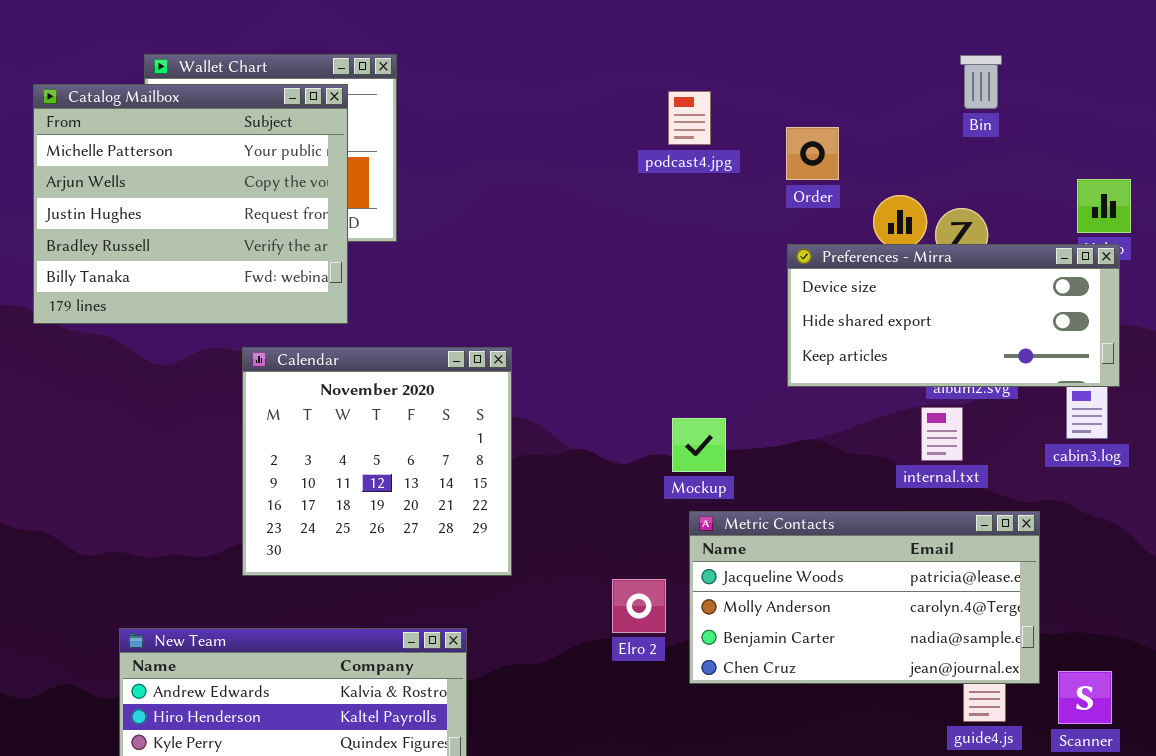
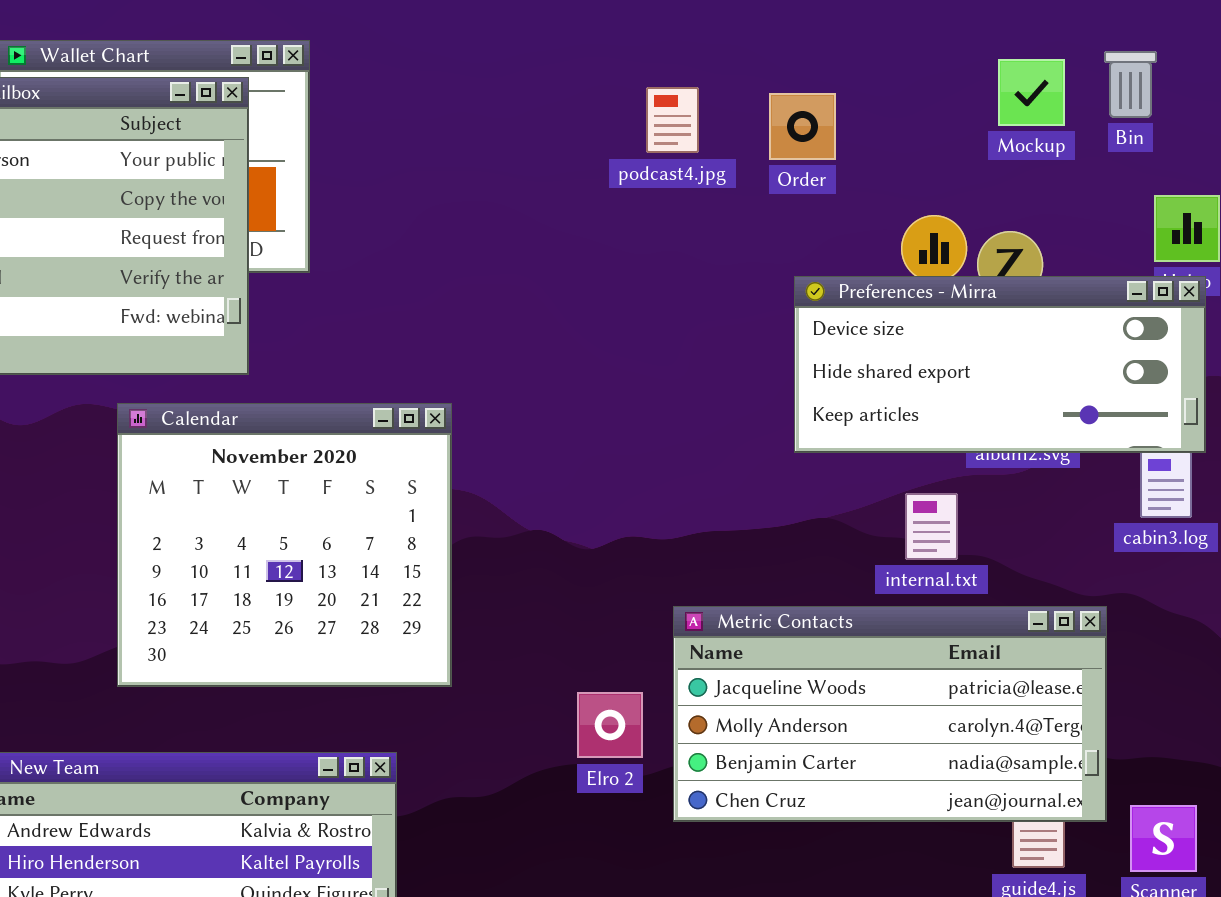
Bin: [960,55,1002,109] -> [1104,51,1157,118], moved
Order: [786,127,839,180] -> [769,93,836,160], moved
internal.txt: [921,407,963,461] -> [905,493,958,560], moved
Mockup: [672,418,726,472] -> [998,59,1065,126], moved

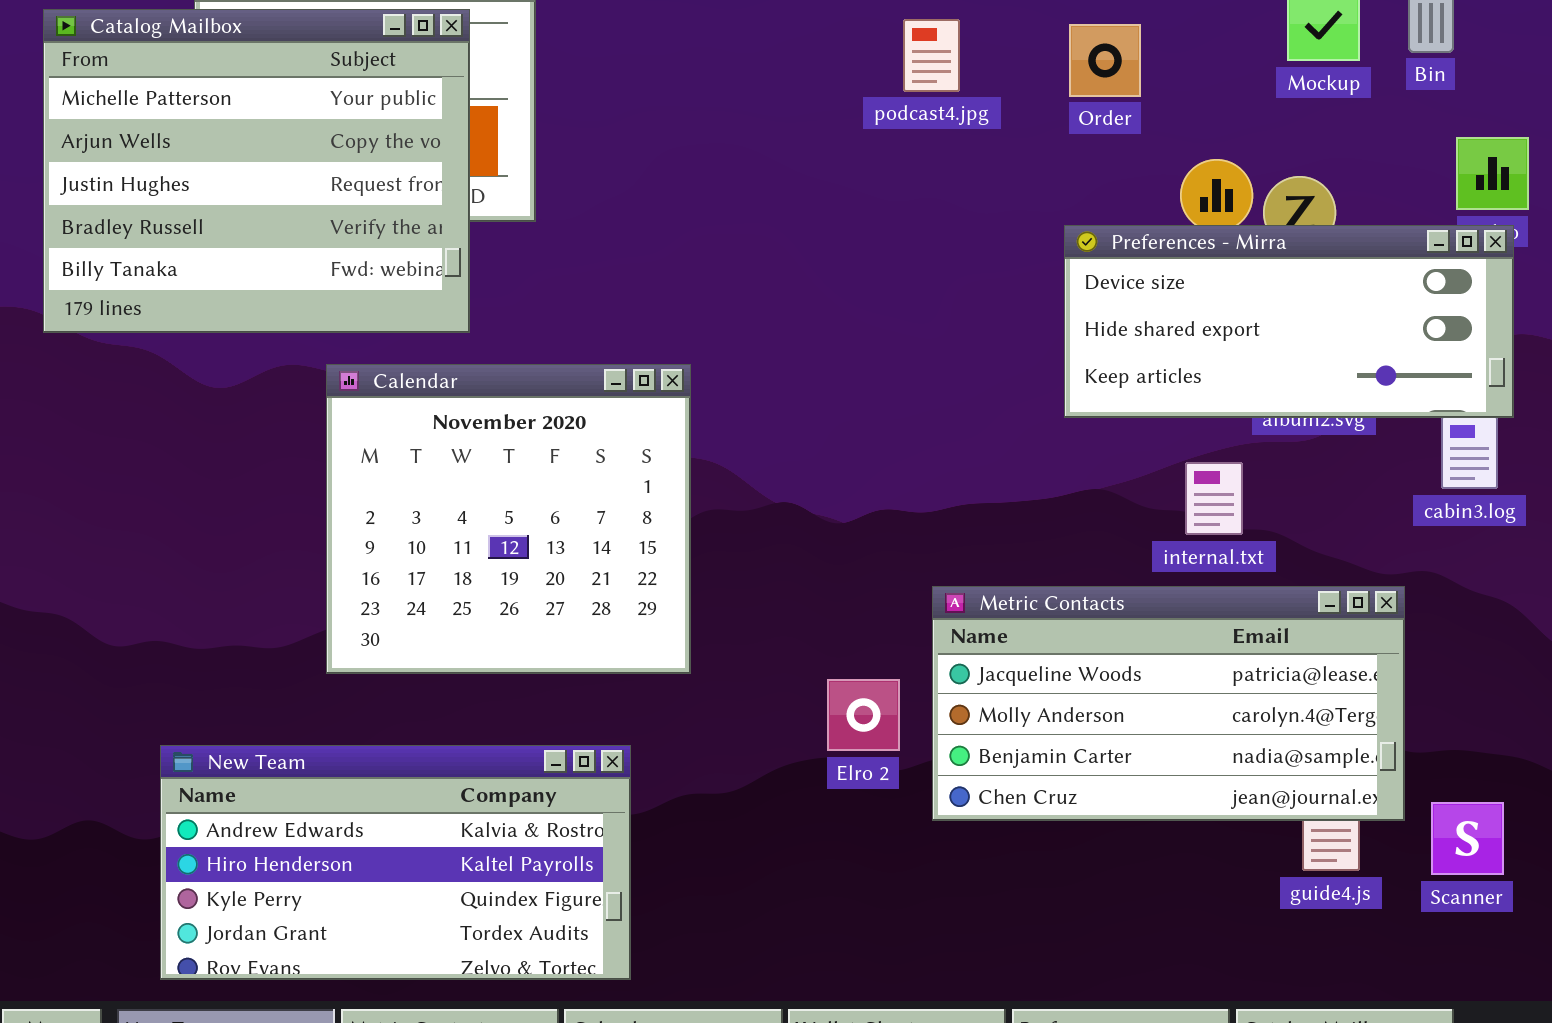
Order: [769,93,836,160] -> [1069,24,1141,97], moved

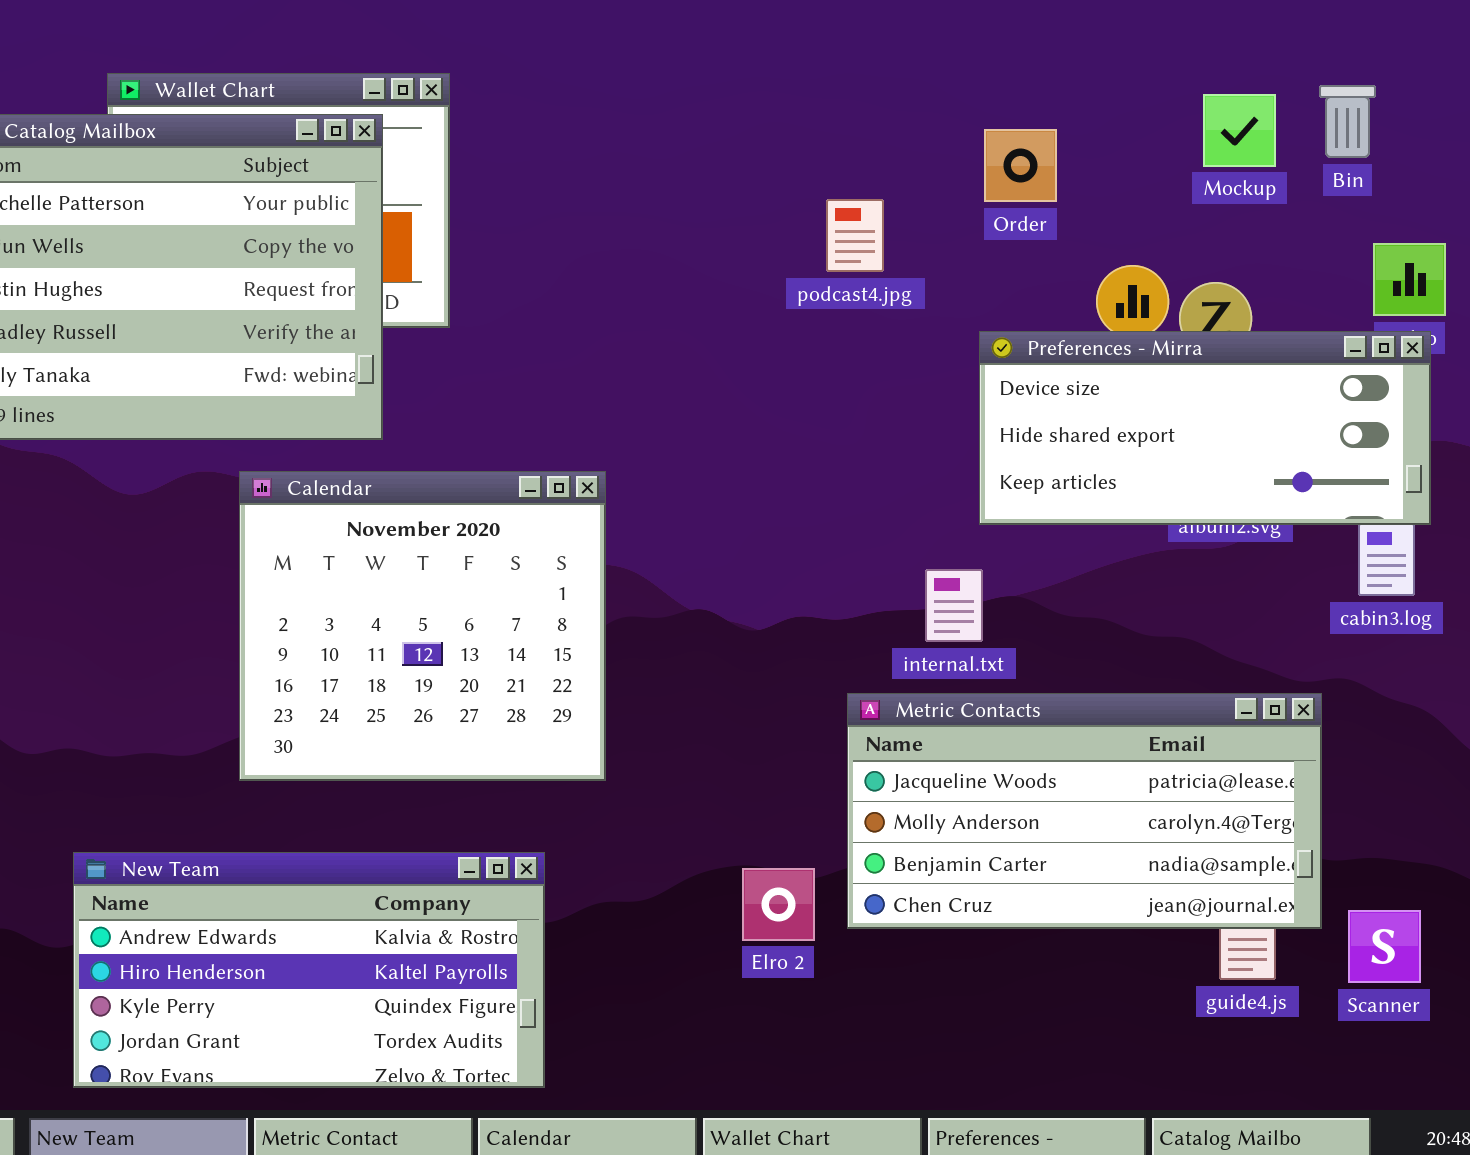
podcast4.jpg: [903,19,960,92] -> [826,199,884,272], moved
internal.txt: [1185,462,1243,535] -> [925,569,983,642], moved
Elro 2: [827,679,900,751] -> [742,868,815,941], moved

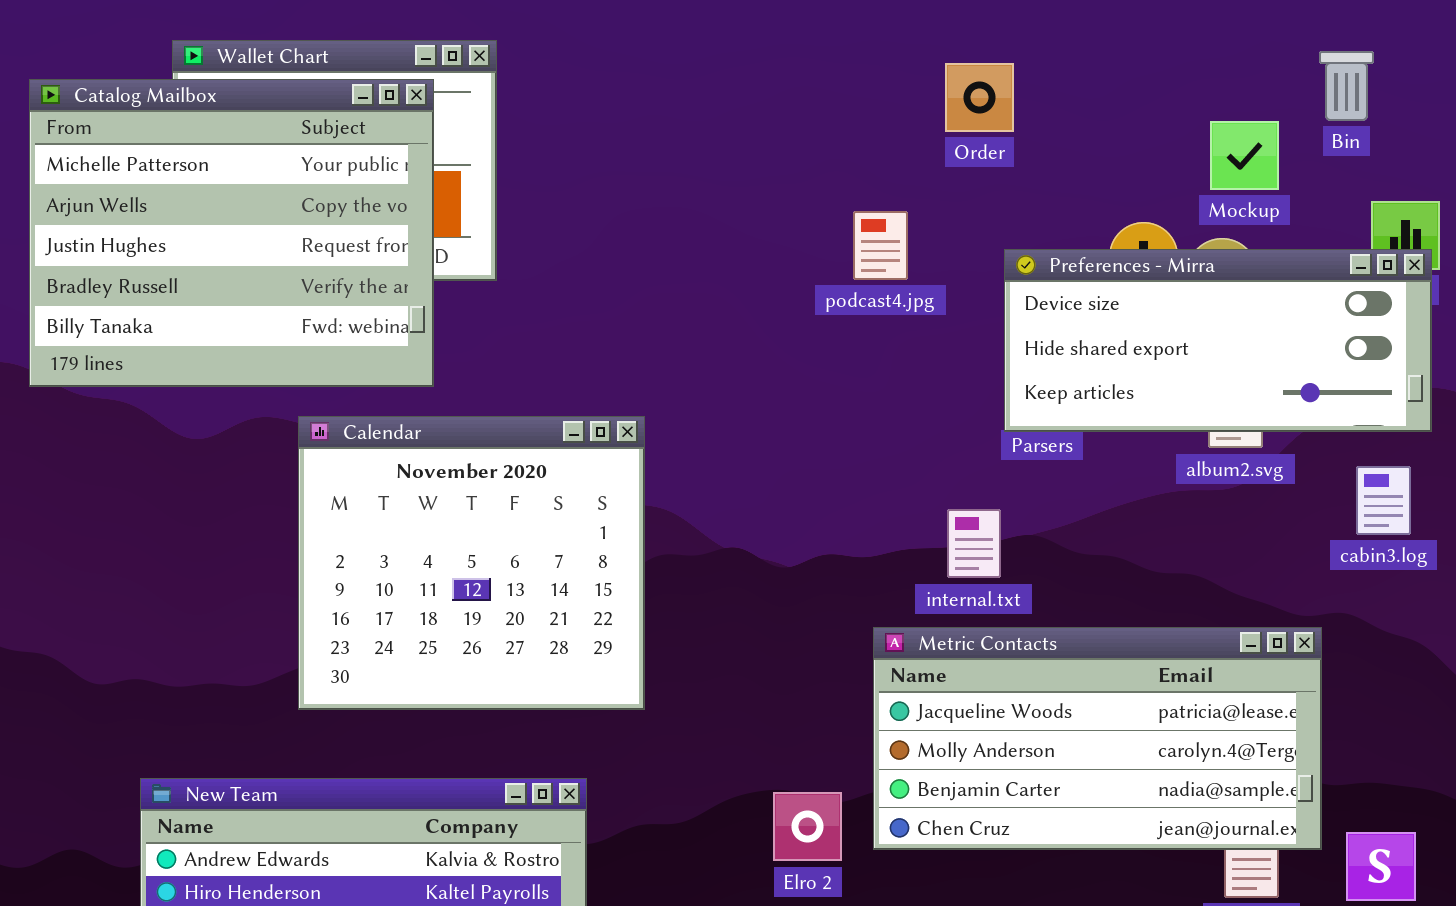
Mockup: [1203,94,1276,167] -> [1210,121,1279,190], moved
Order: [984,129,1057,202] -> [945,63,1014,132], moved
podcast4.jpg: [826,199,884,272] -> [853,211,908,280], moved
Preferences - Mirra: [979,331,1431,525] -> [1004,249,1432,432], moved

